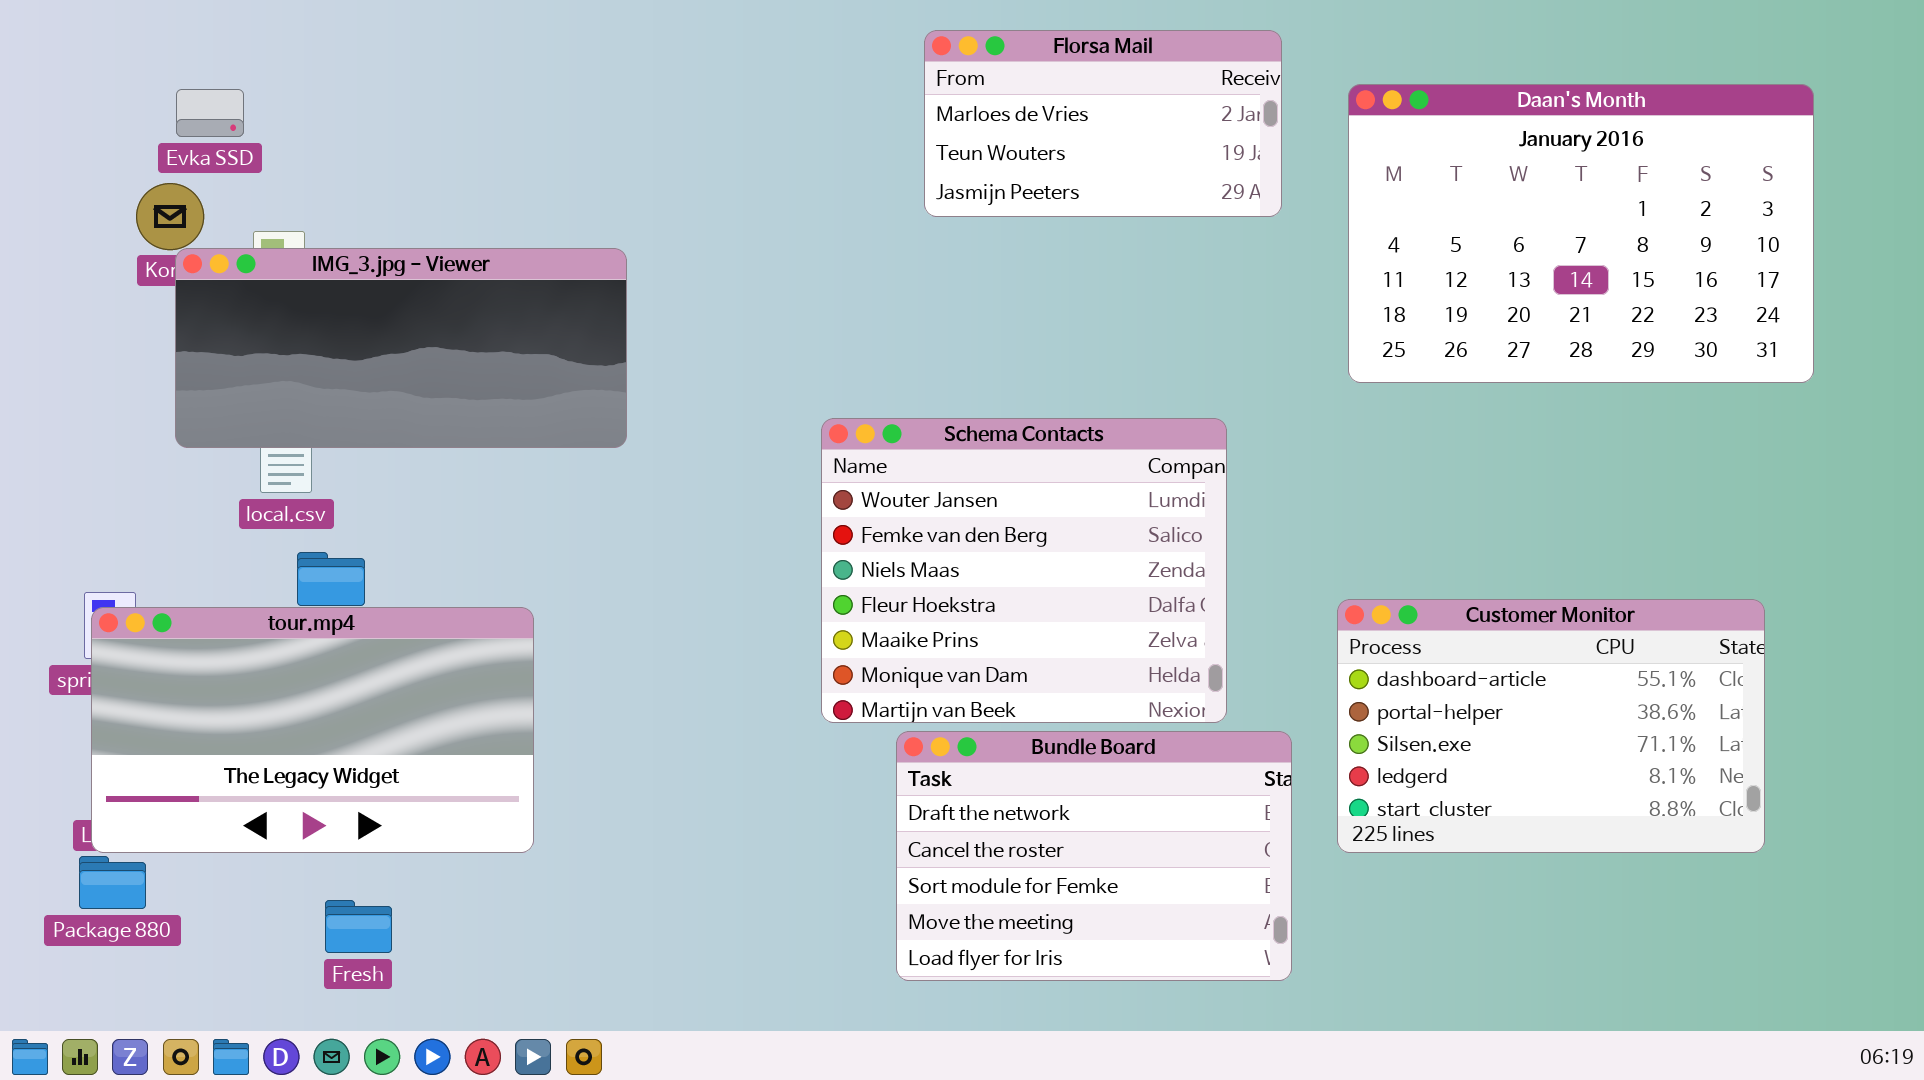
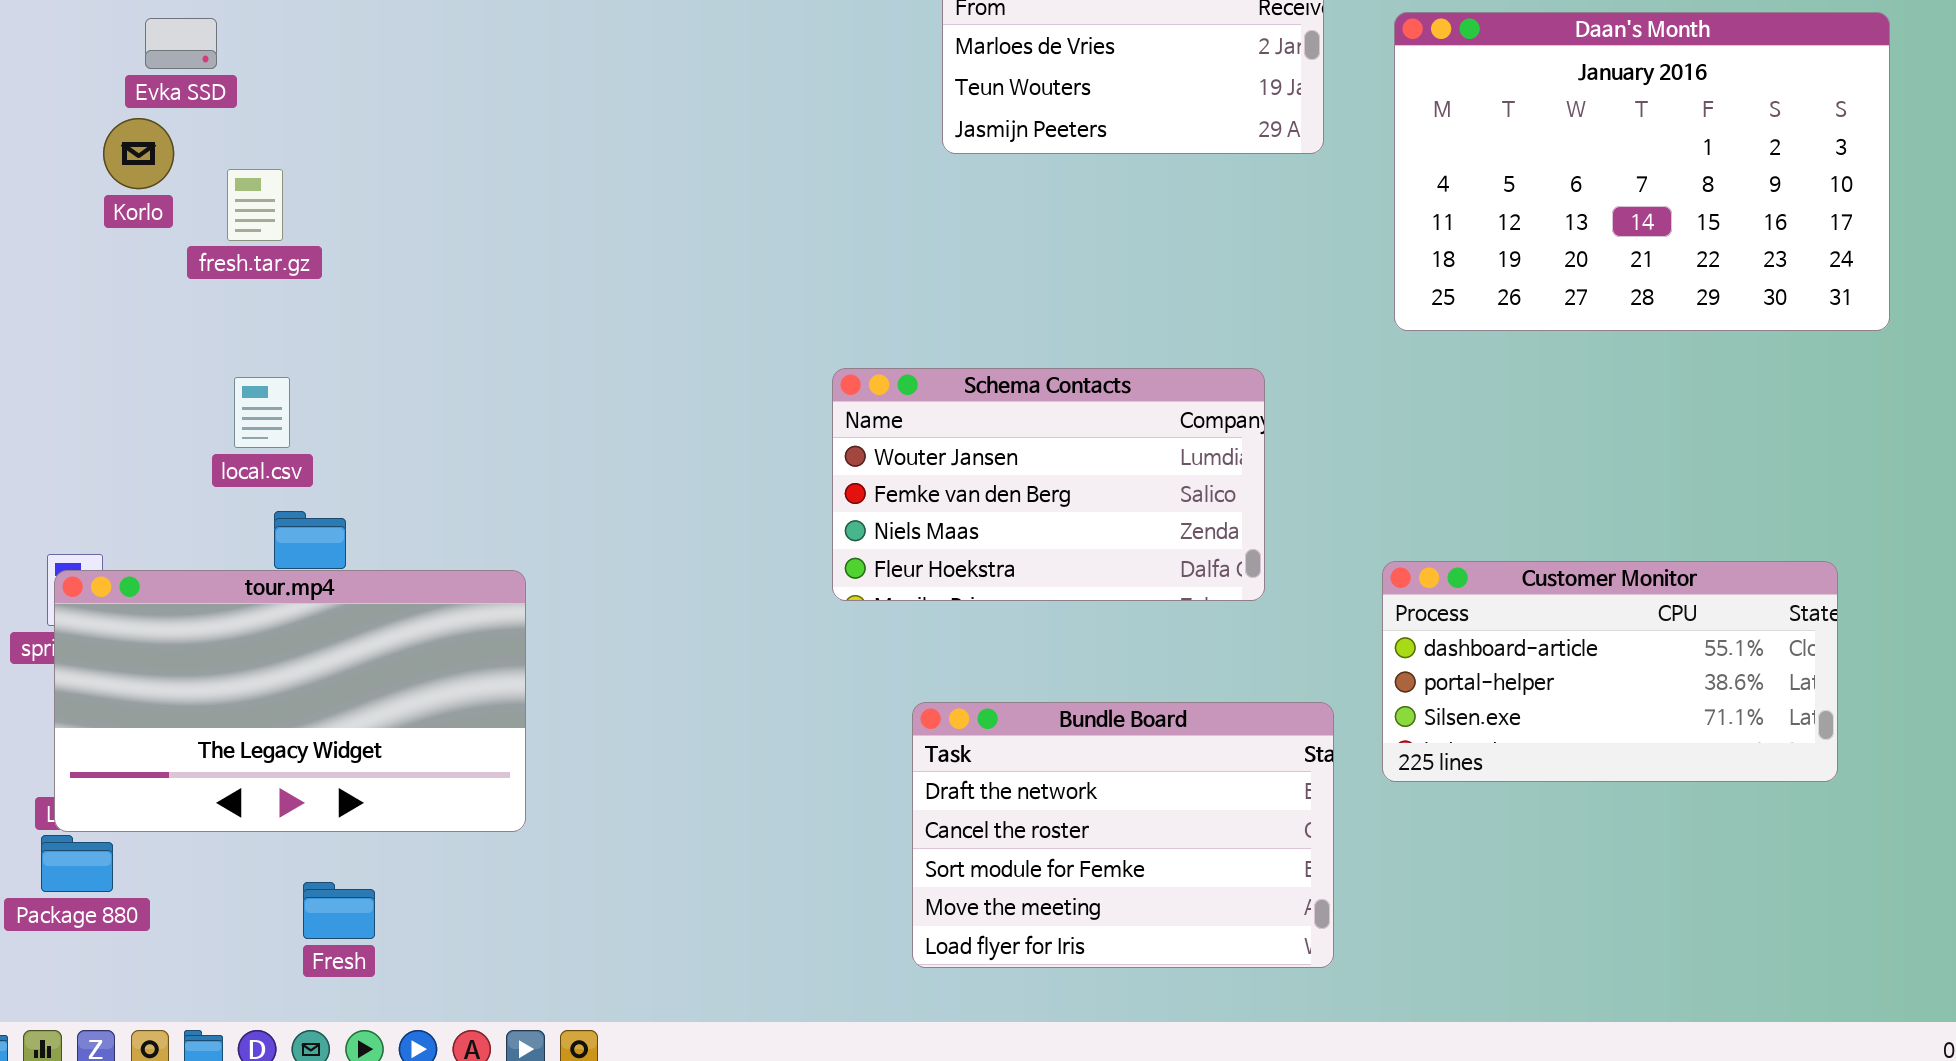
IMG_3.jpg - Viewer: [175,248,627,448] -> none, closed
Schema Contacts: [821,418,1227,723] -> [832,368,1265,601], resized
Customer Monitor: [1337,599,1765,853] -> [1382,561,1838,782], resized

